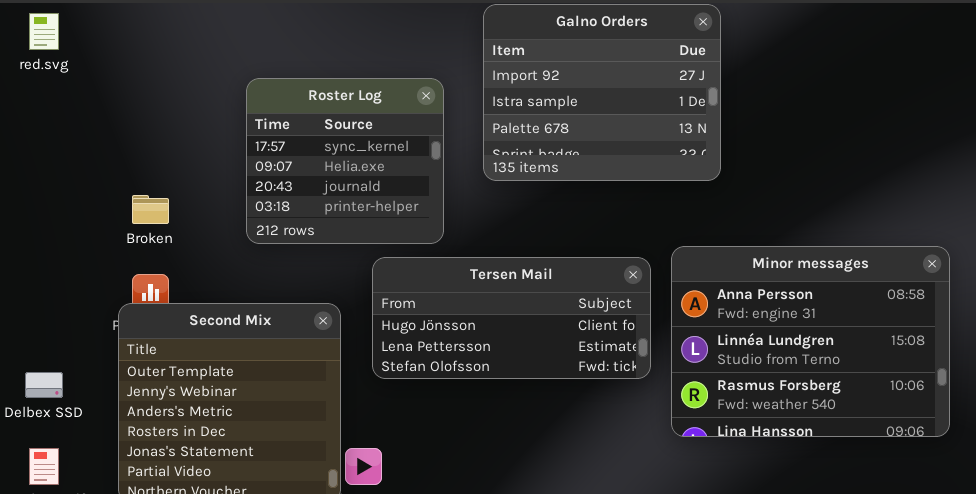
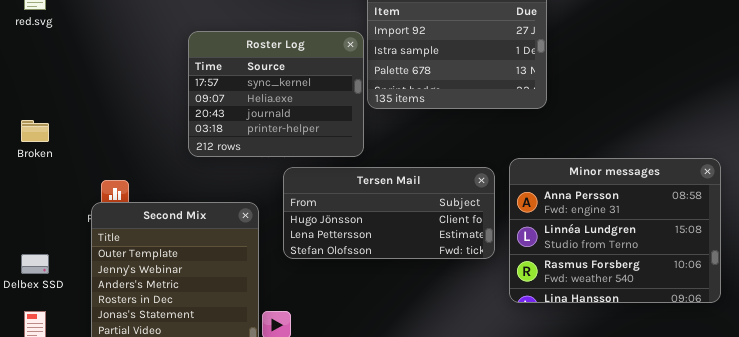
Roster Log: [246,78,444,244] -> [188,31,364,157], resized
Broken: [132,195,169,224] -> [21,120,49,142], moved

